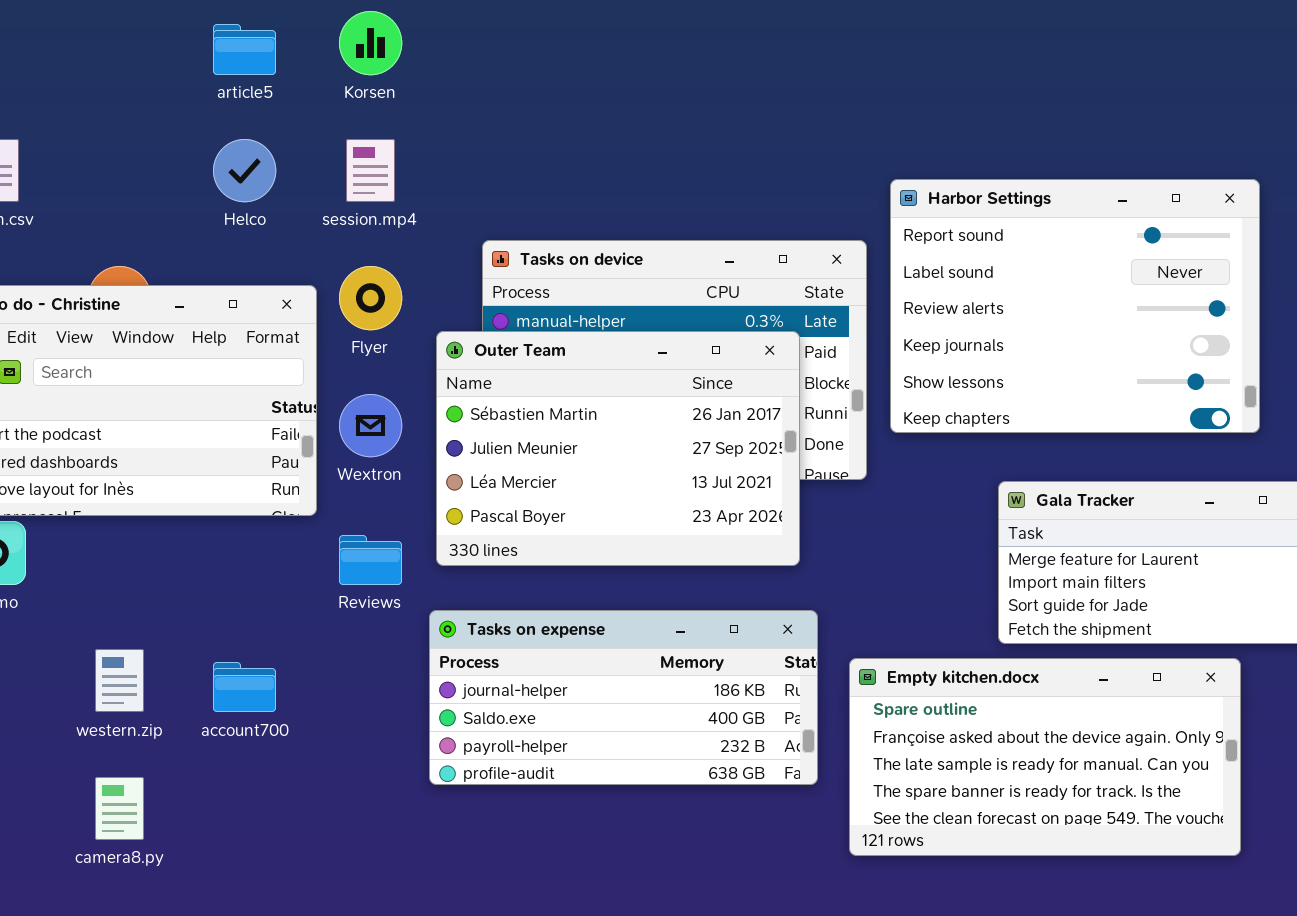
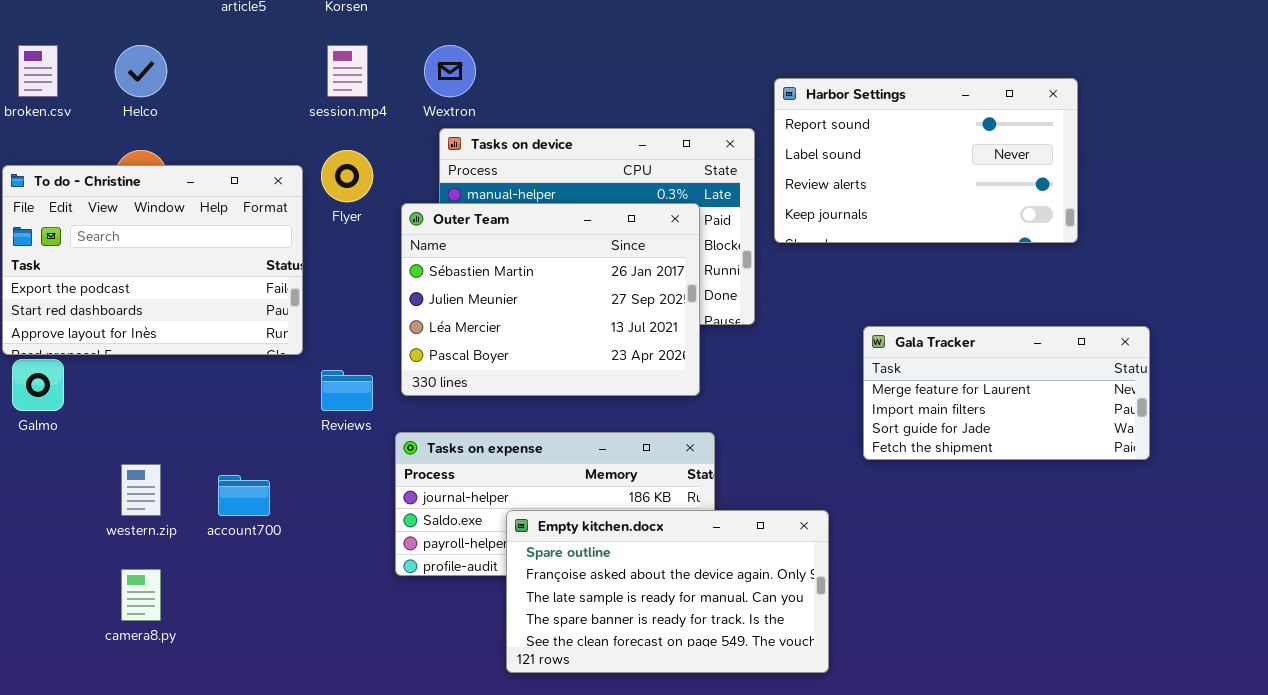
Helco: [213,139,276,202] -> [115,45,167,97], moved
Harbor Settings: [890,179,1260,433] -> [774,78,1078,243], resized
Wextron: [339,394,402,457] -> [424,45,476,97], moved
Empty kitchen.docx: [849,658,1241,856] -> [506,510,829,673], moved

